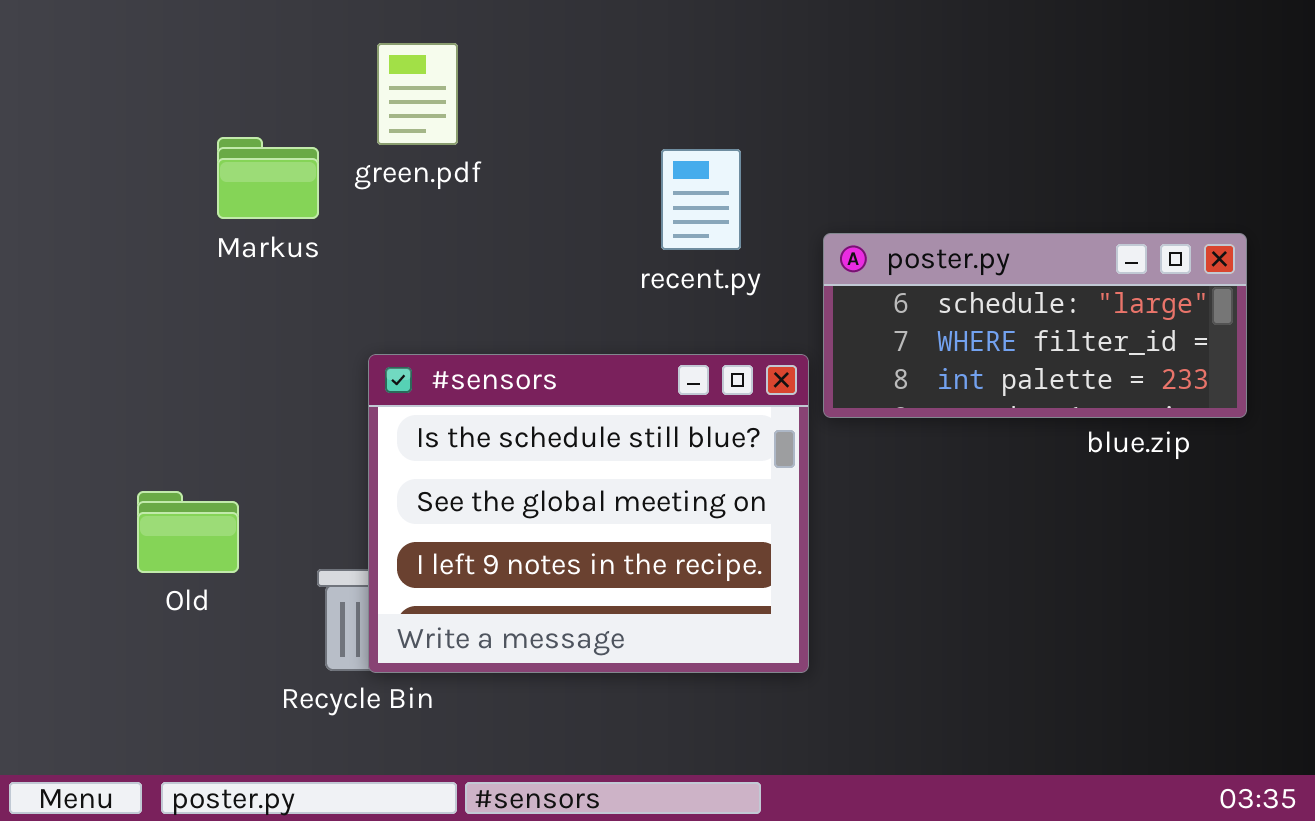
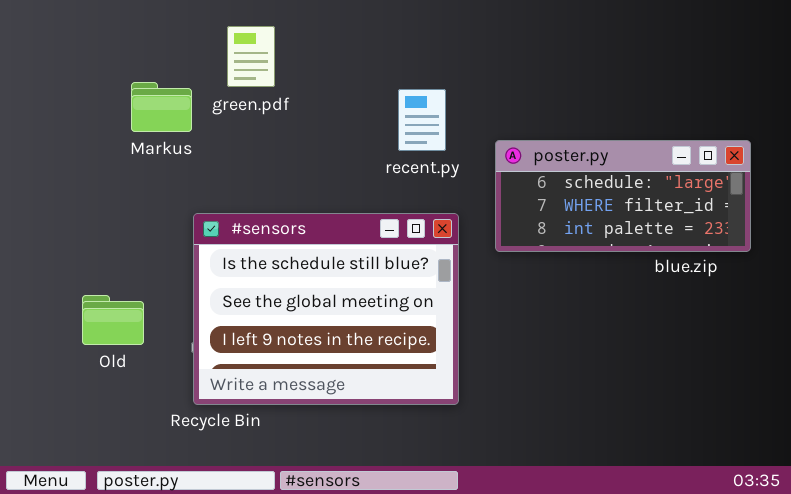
#sensors: [368,354,809,673] -> [193,213,459,405], moved

